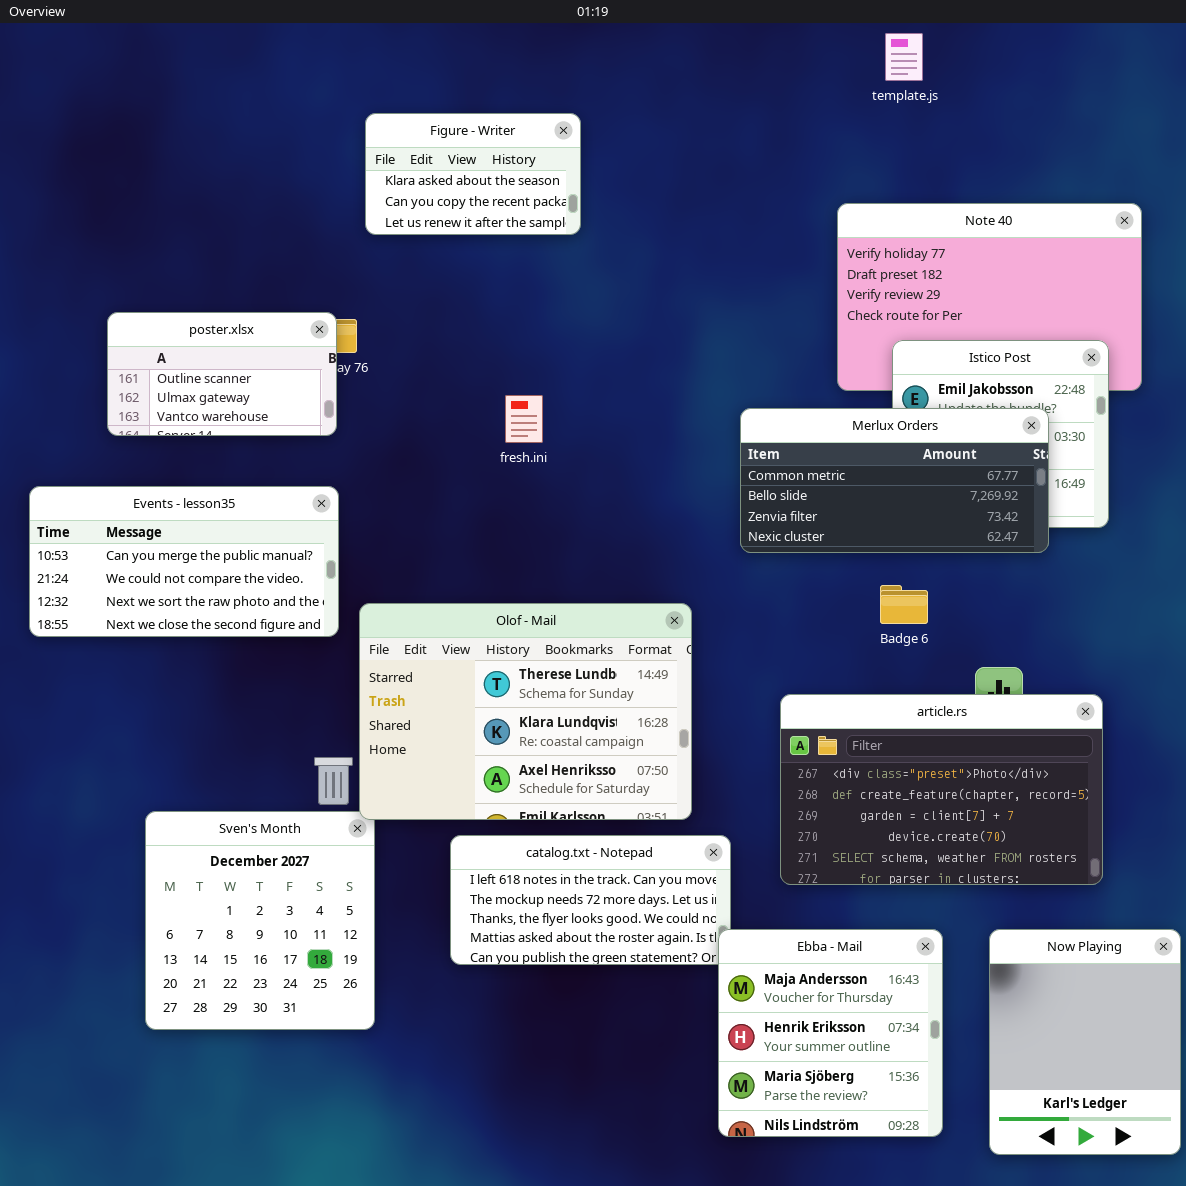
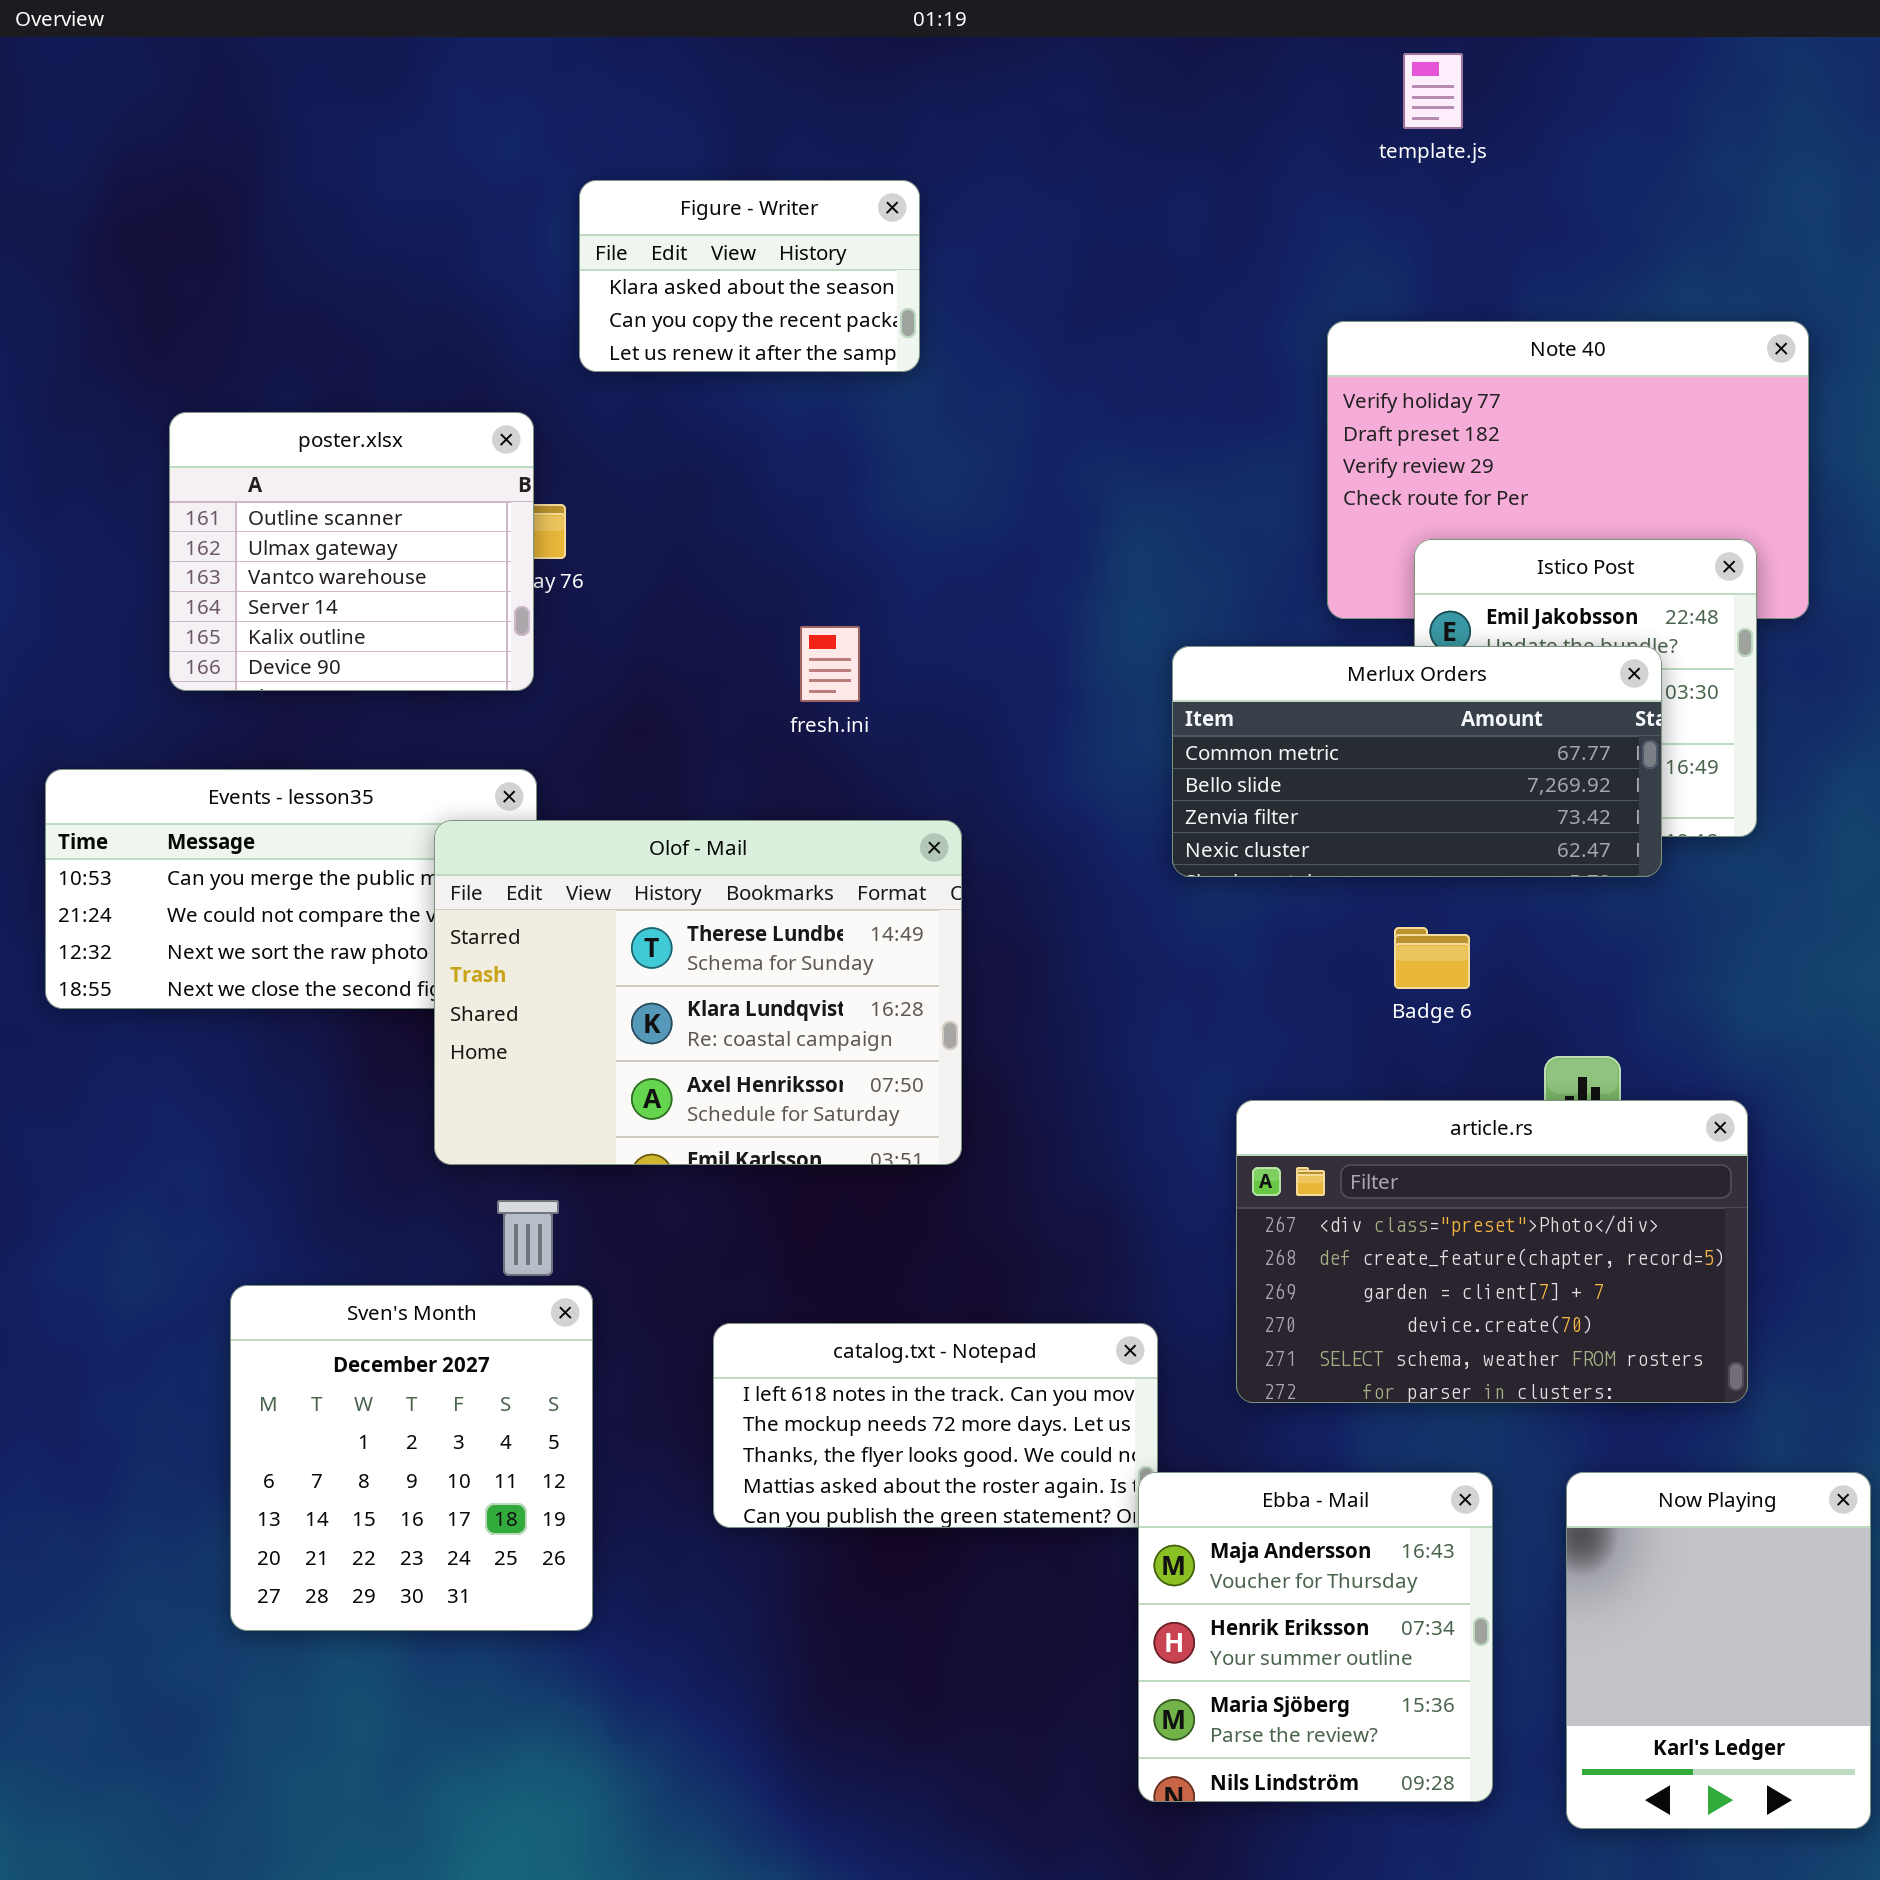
poster.xlsx: [107,312,337,436] -> [169,412,534,691], resized
Olof - Mail: [359,603,692,820] -> [434,820,962,1165], moved

